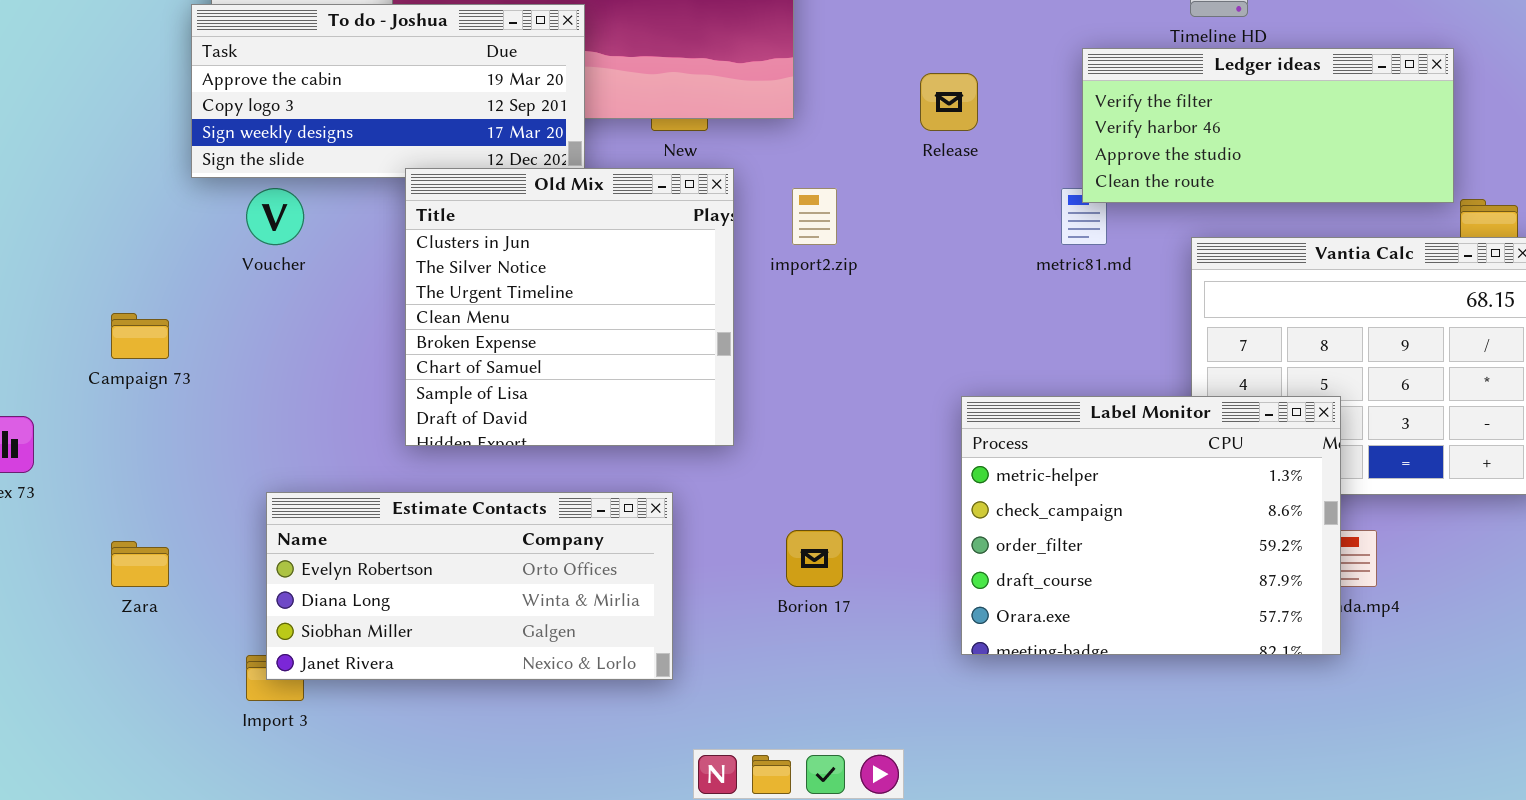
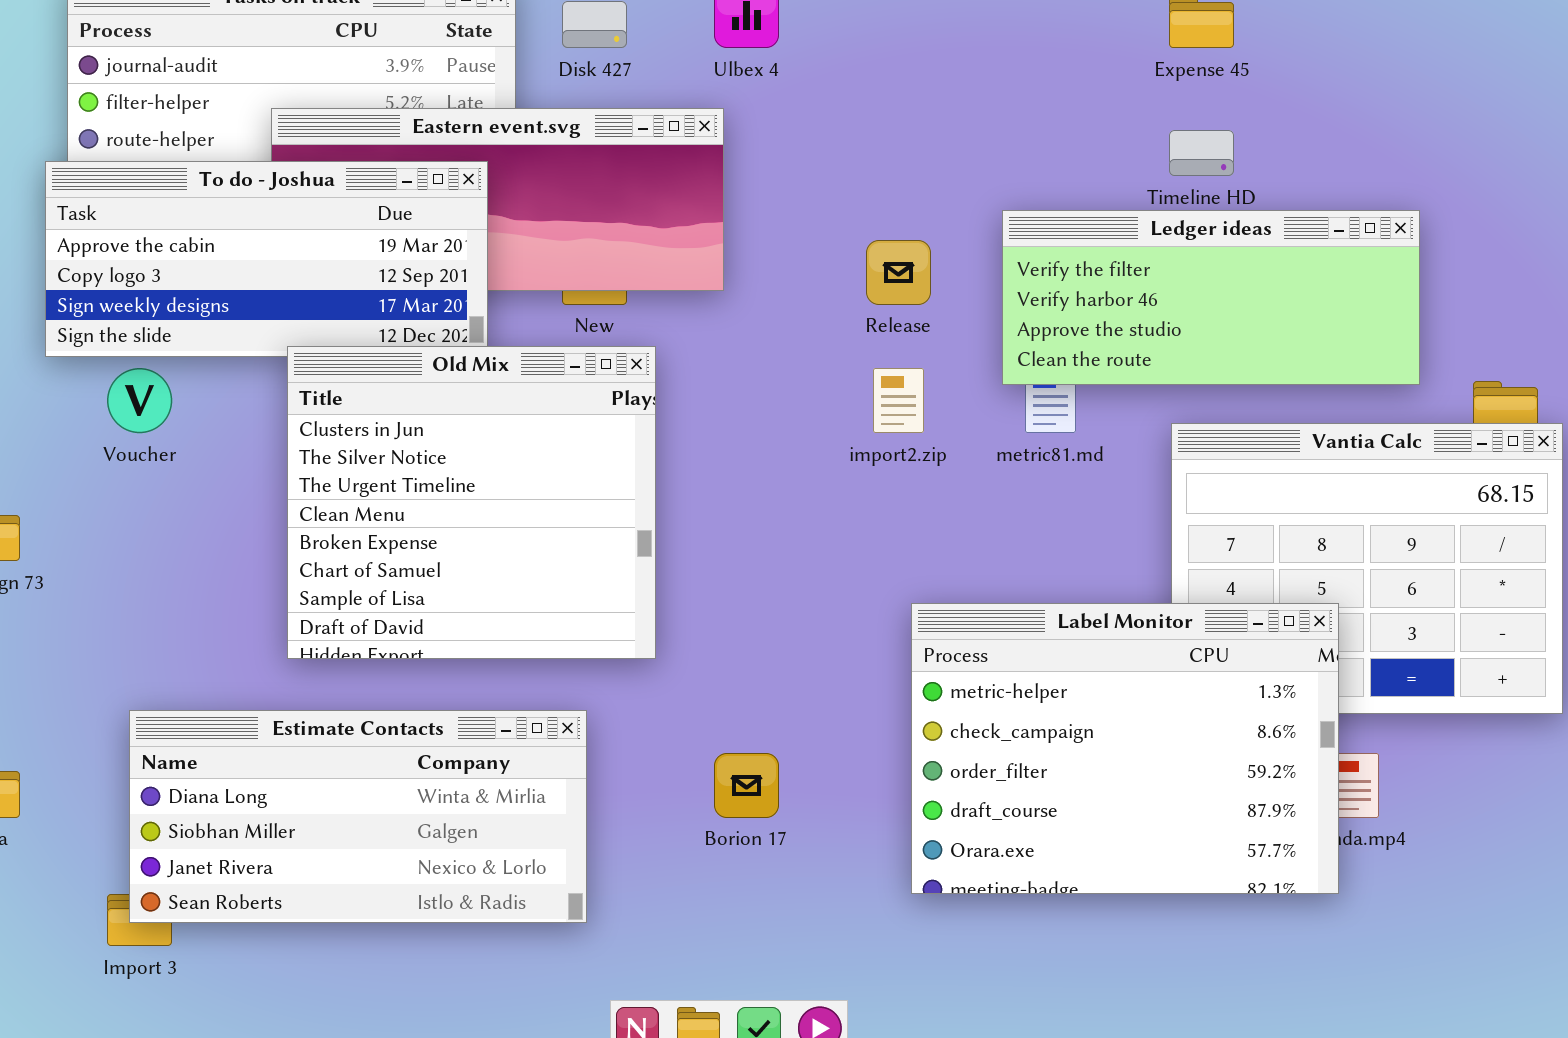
Ledger ideas: [1082,48,1454,203] -> [1002,210,1420,385], moved
import2.zip: [792,188,837,245] -> [873,368,924,433], moved
Estimate Contacts: [266,492,673,680] -> [129,710,587,923], scrolled down 1 row

